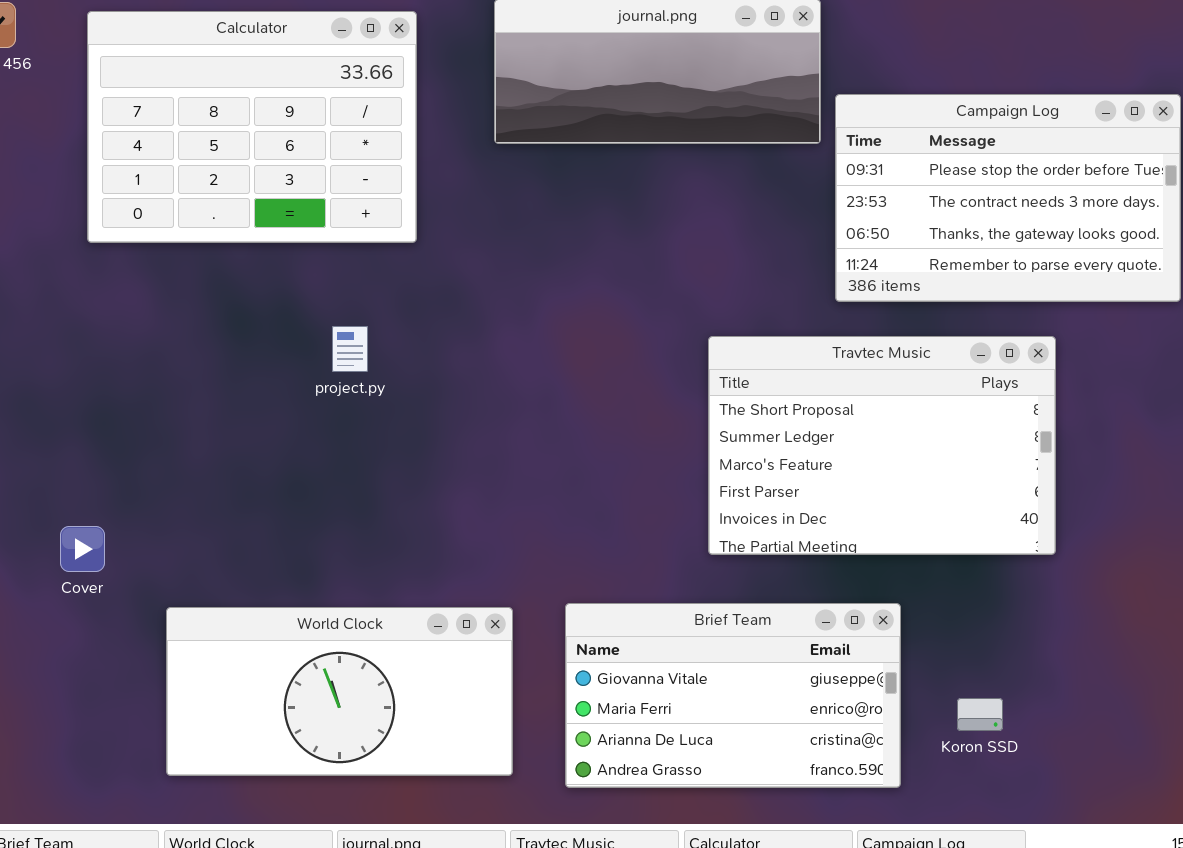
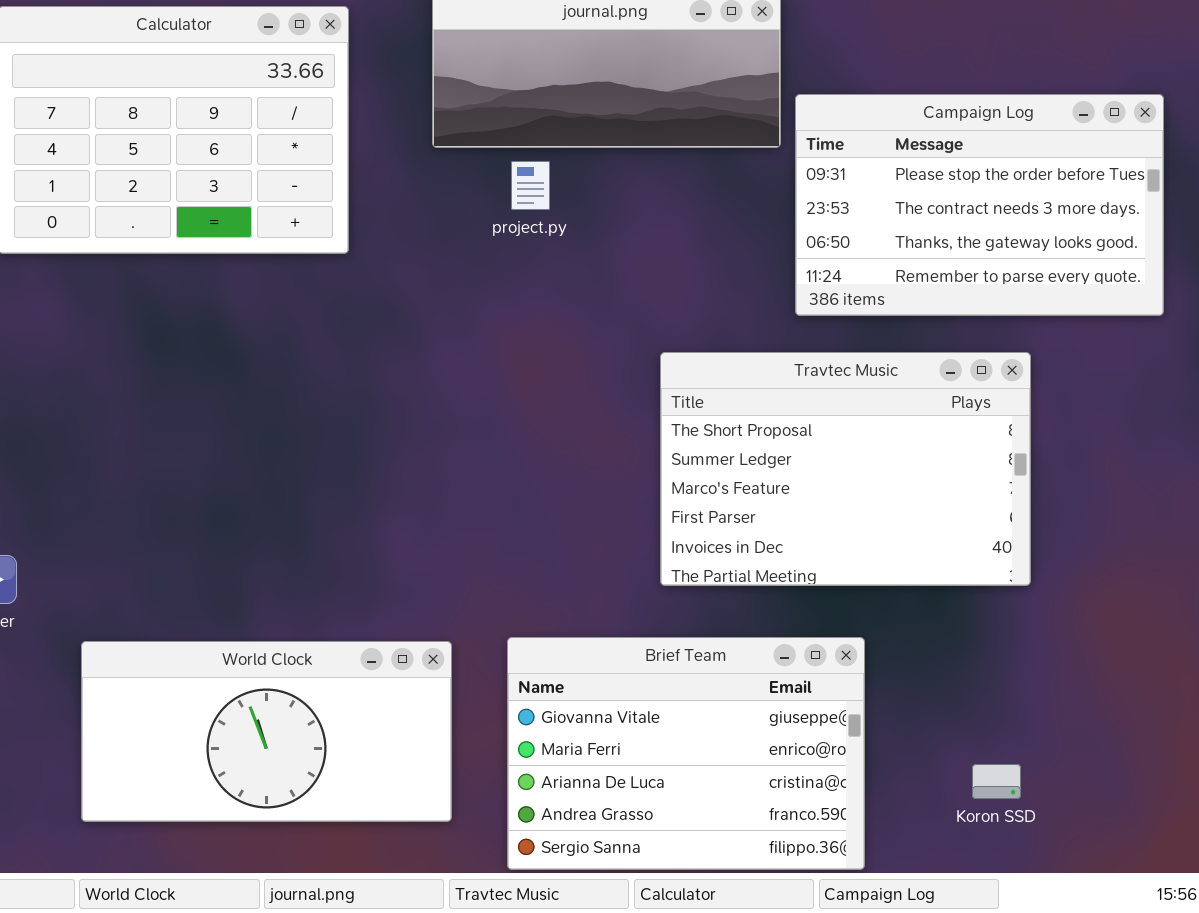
project.py: [332,326,368,372] -> [511,161,550,210], moved
Brief Team: [565,603,901,788] -> [507,637,865,870], resized
Koron SSD: [957,698,1003,731] -> [972,764,1021,799], moved

